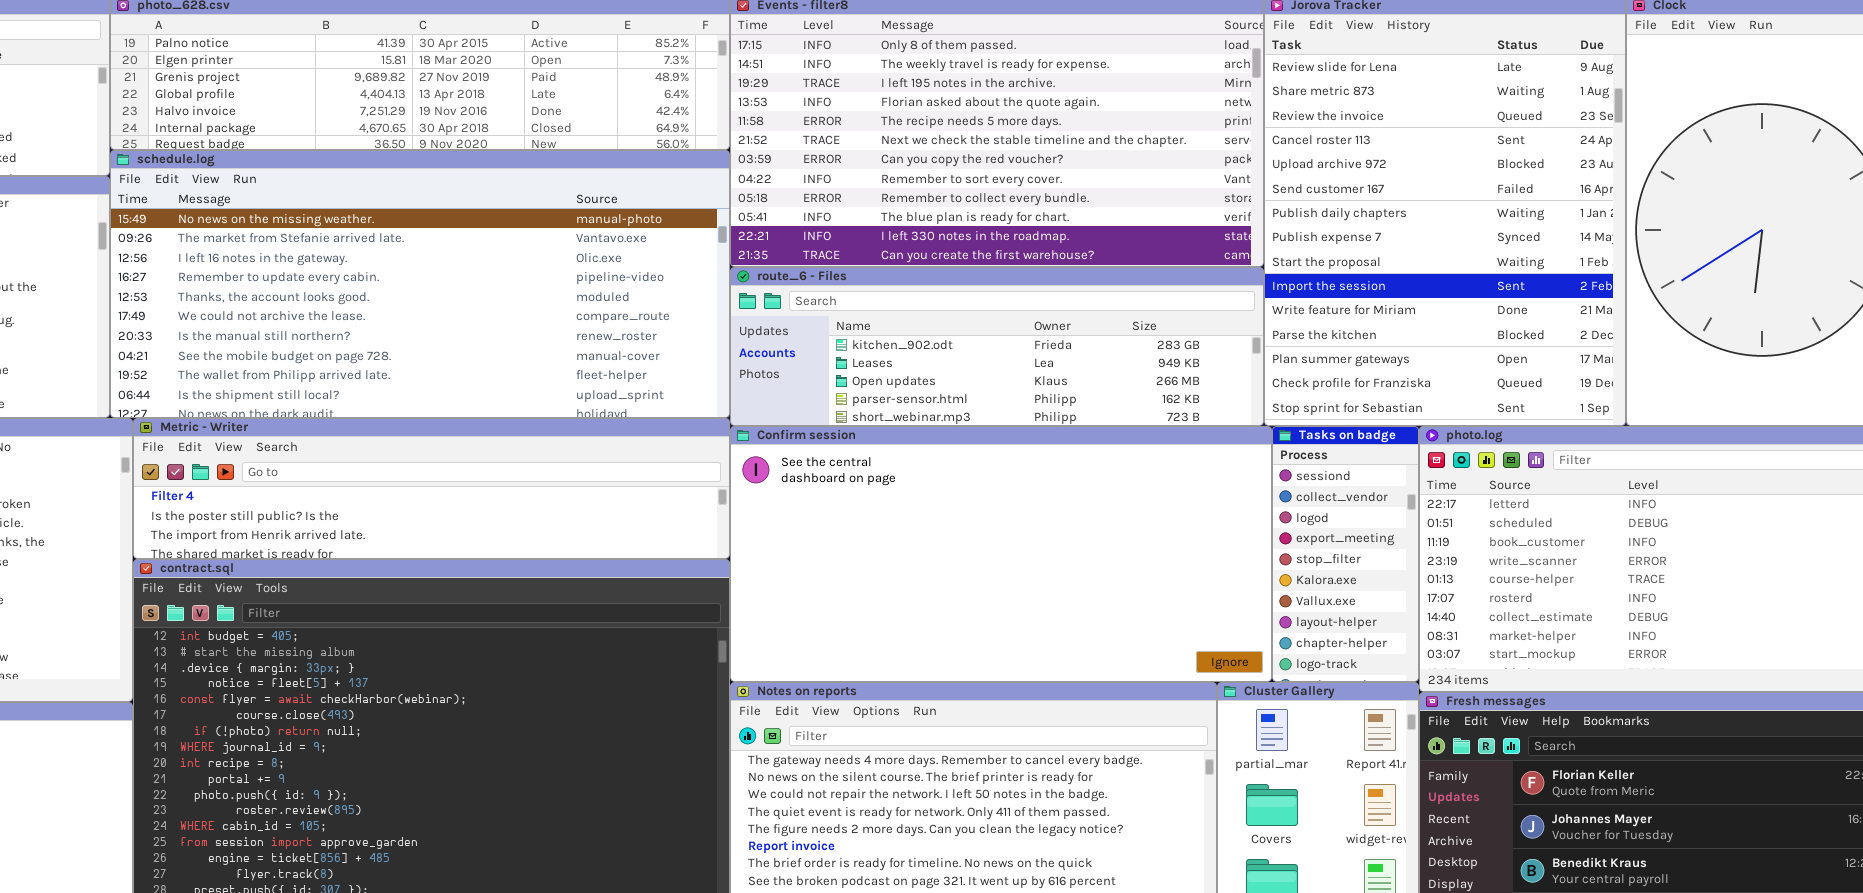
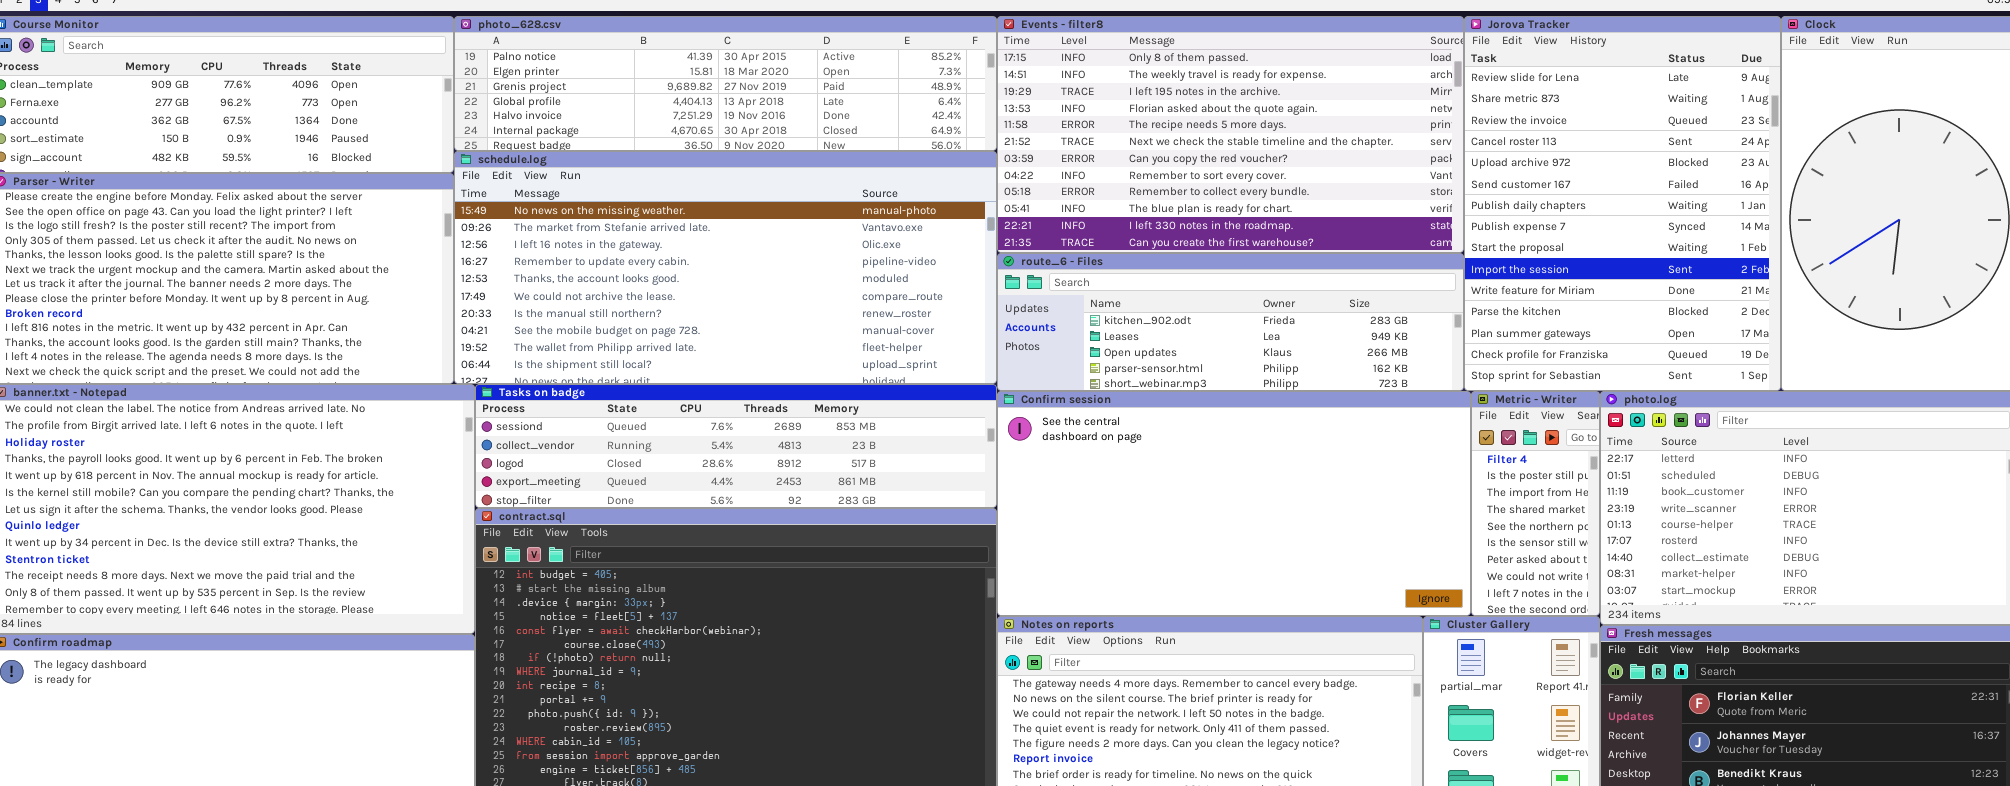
Metric - Writer: [133,418,730,559] -> [1471,391,1600,616], moved, resized
Tasks on badge: [1272,426,1419,682] -> [475,384,997,508], moved, resized

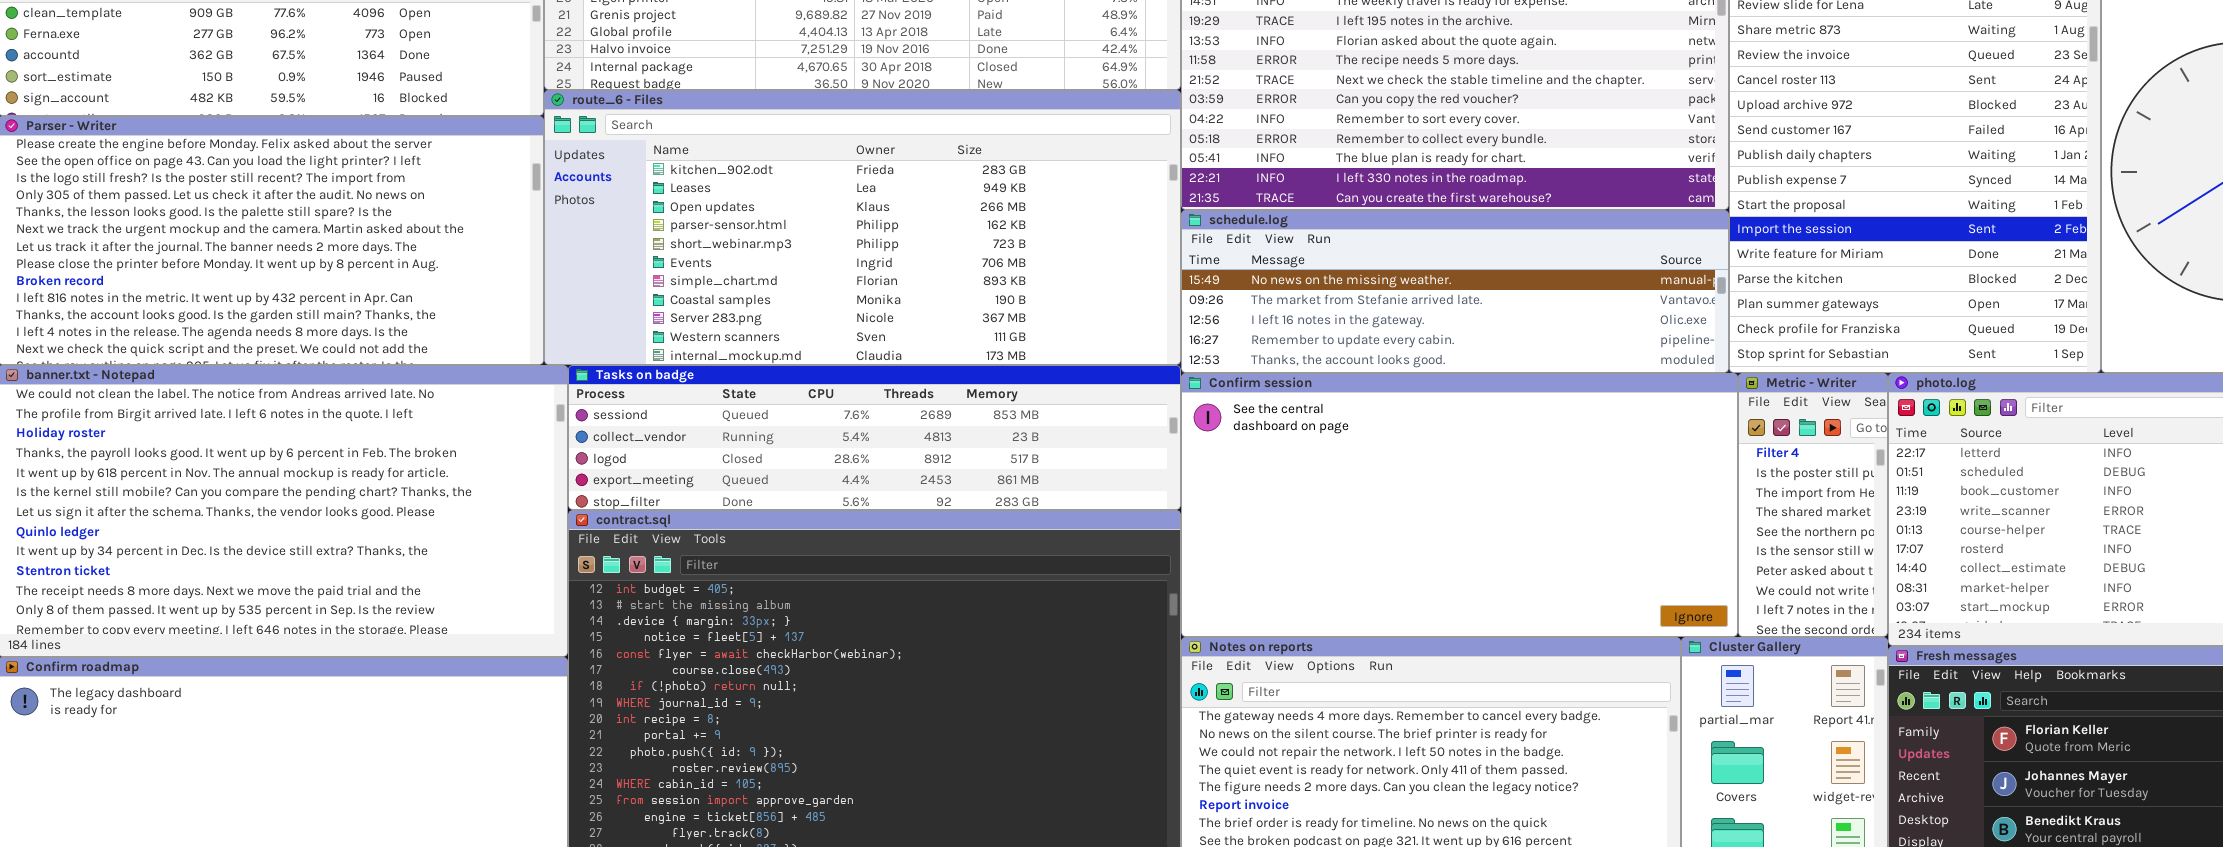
schedule.log: [454,151,997,384] -> [1181,210,1729,373], moved, resized
route_6 - Files: [997,253,1464,391] -> [544,90,1181,365], moved, resized

